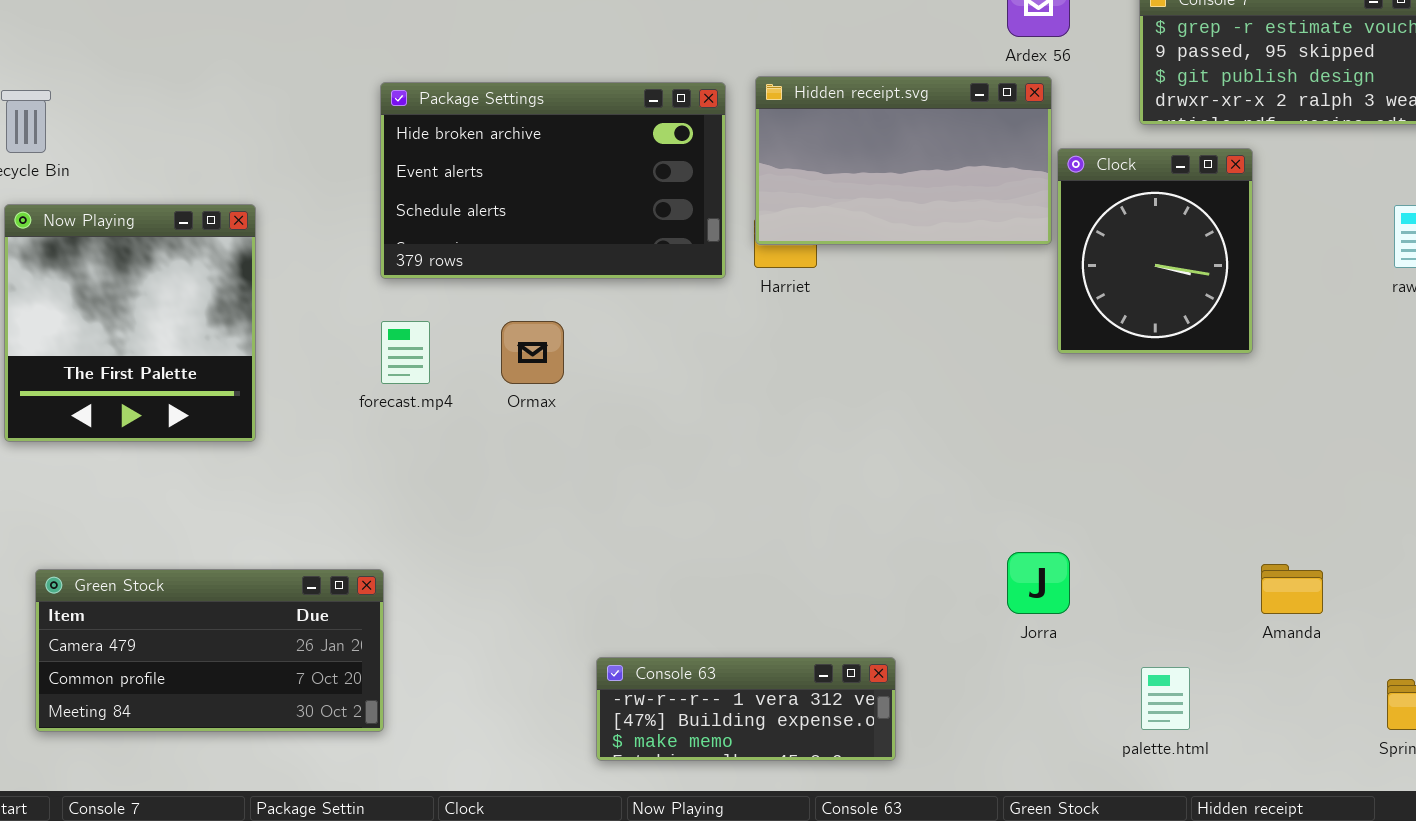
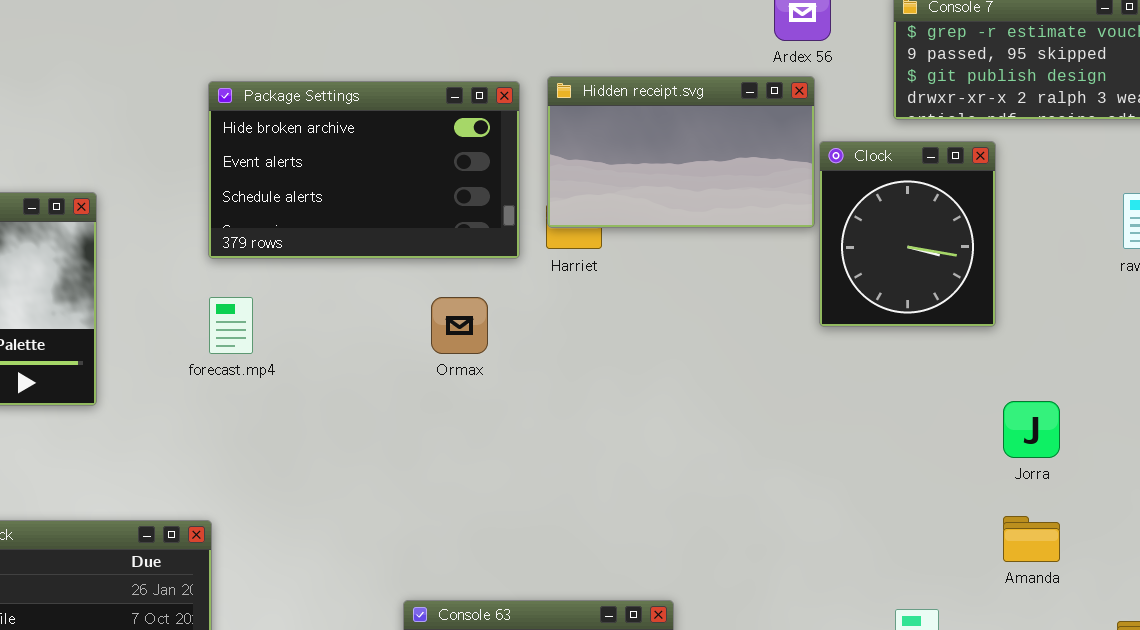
Ormax: [501,321,564,384] -> [431,297,488,354], moved
Jorra: [1007,552,1070,614] -> [1003,401,1060,458], moved

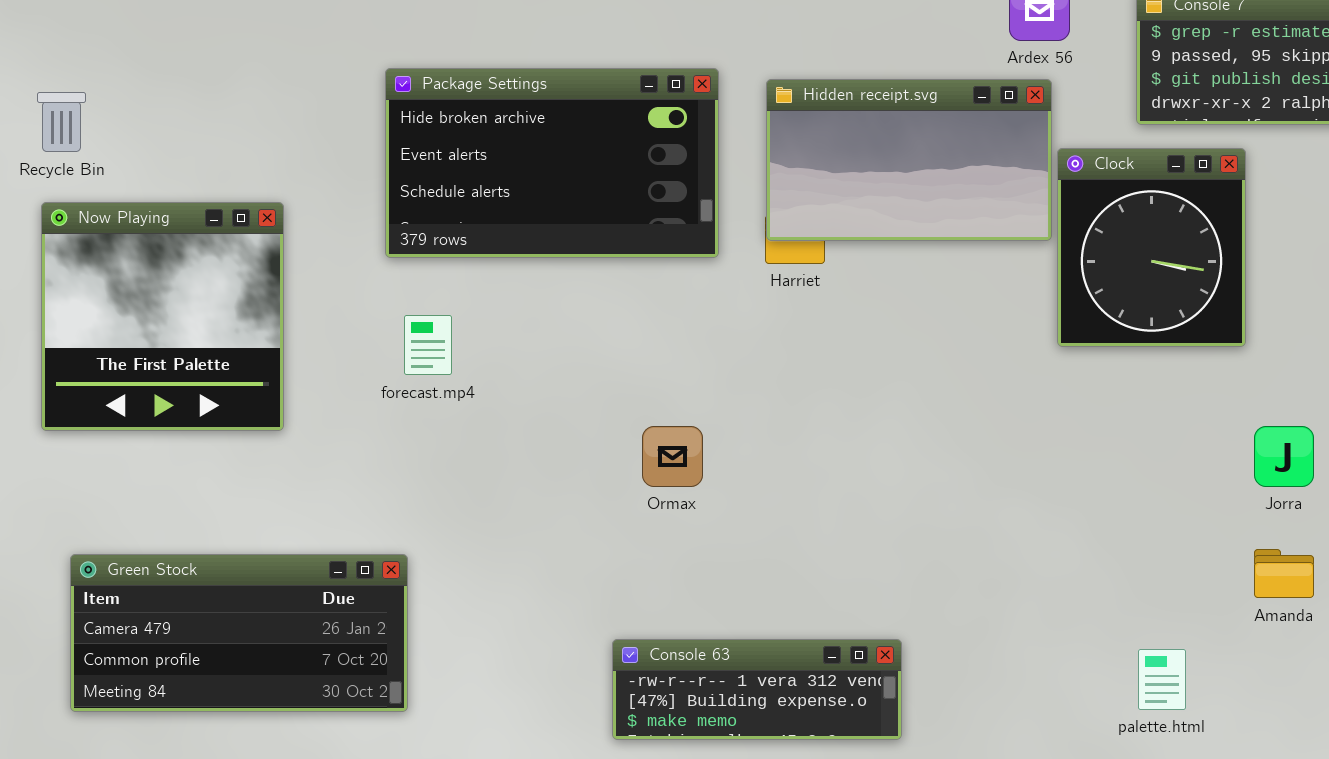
Package Settings: [208,81,520,259] -> [385,68,719,258], moved
Ormax: [431,297,488,354] -> [642,426,703,487], moved

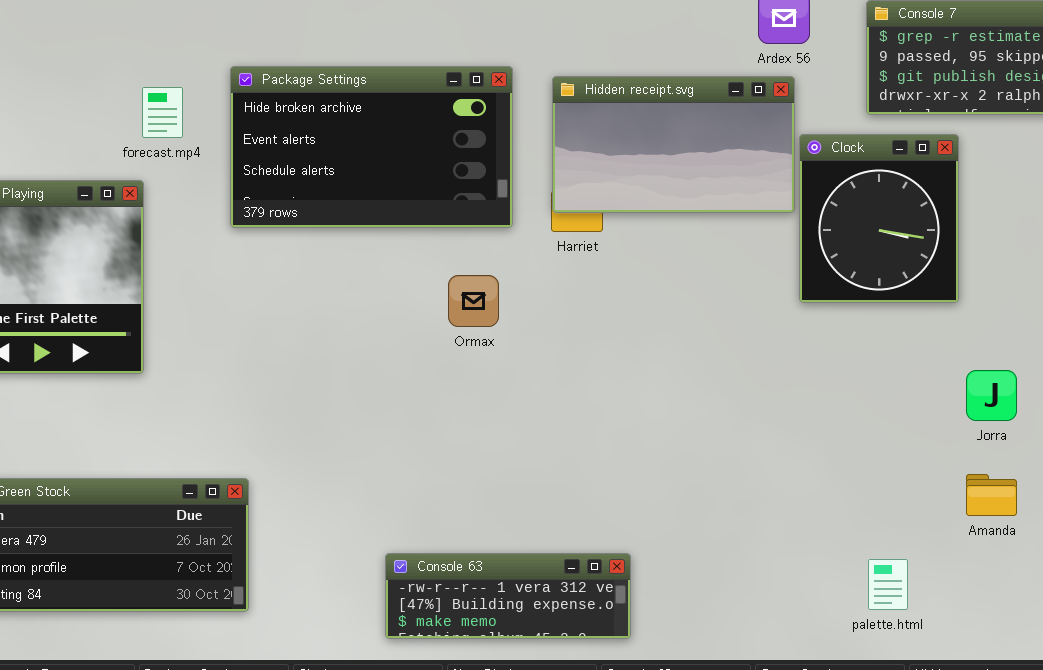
forecast.mp4: [404,315,452,375] -> [142,87,183,138], moved
Ormax: [642,426,703,487] -> [448,275,499,327], moved
Console 63: [612,639,902,740] -> [385,553,631,639], moved

